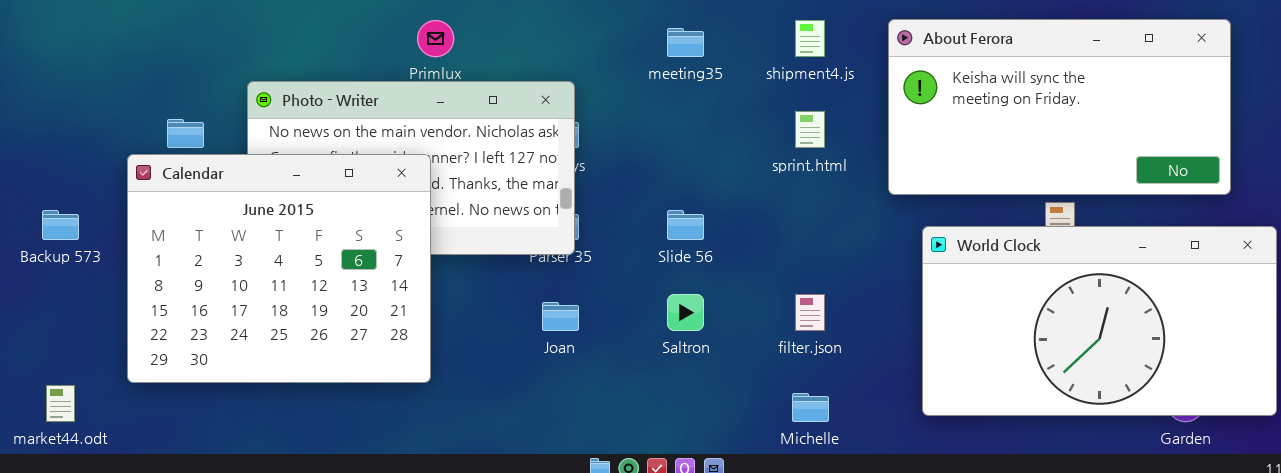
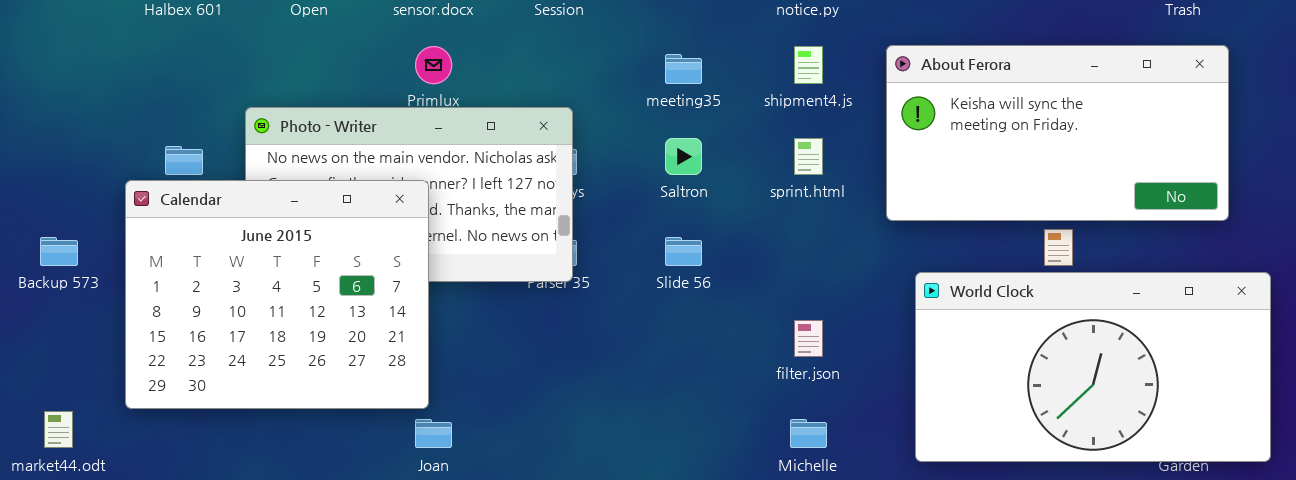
World Clock: [922,226,1277,416] -> [915,272,1271,462], moved
Saltron: [667,294,704,331] -> [665,138,702,175], moved
Joan: [542,302,579,331] -> [415,419,452,448], moved

